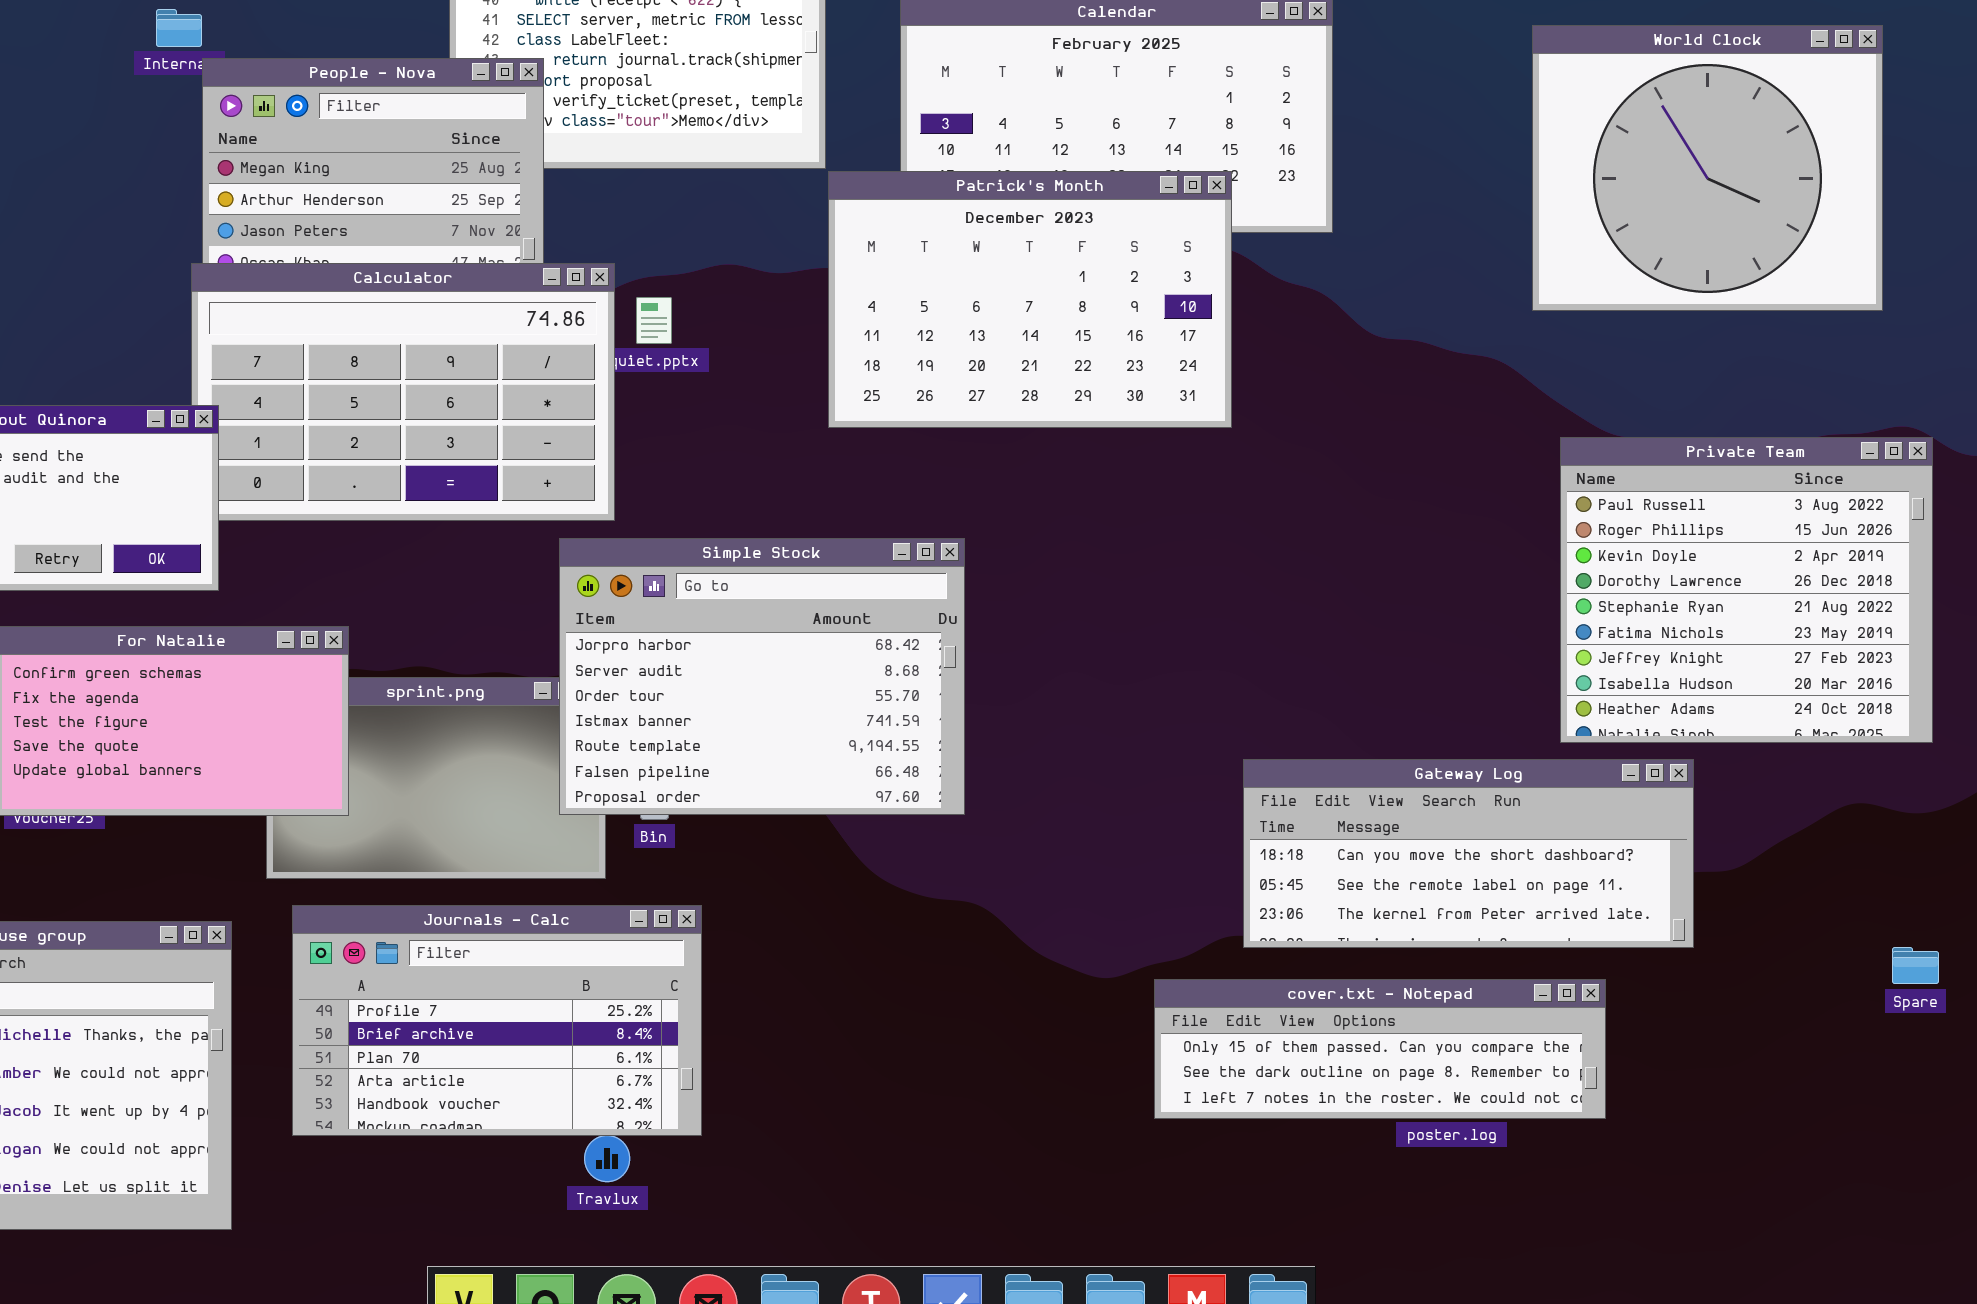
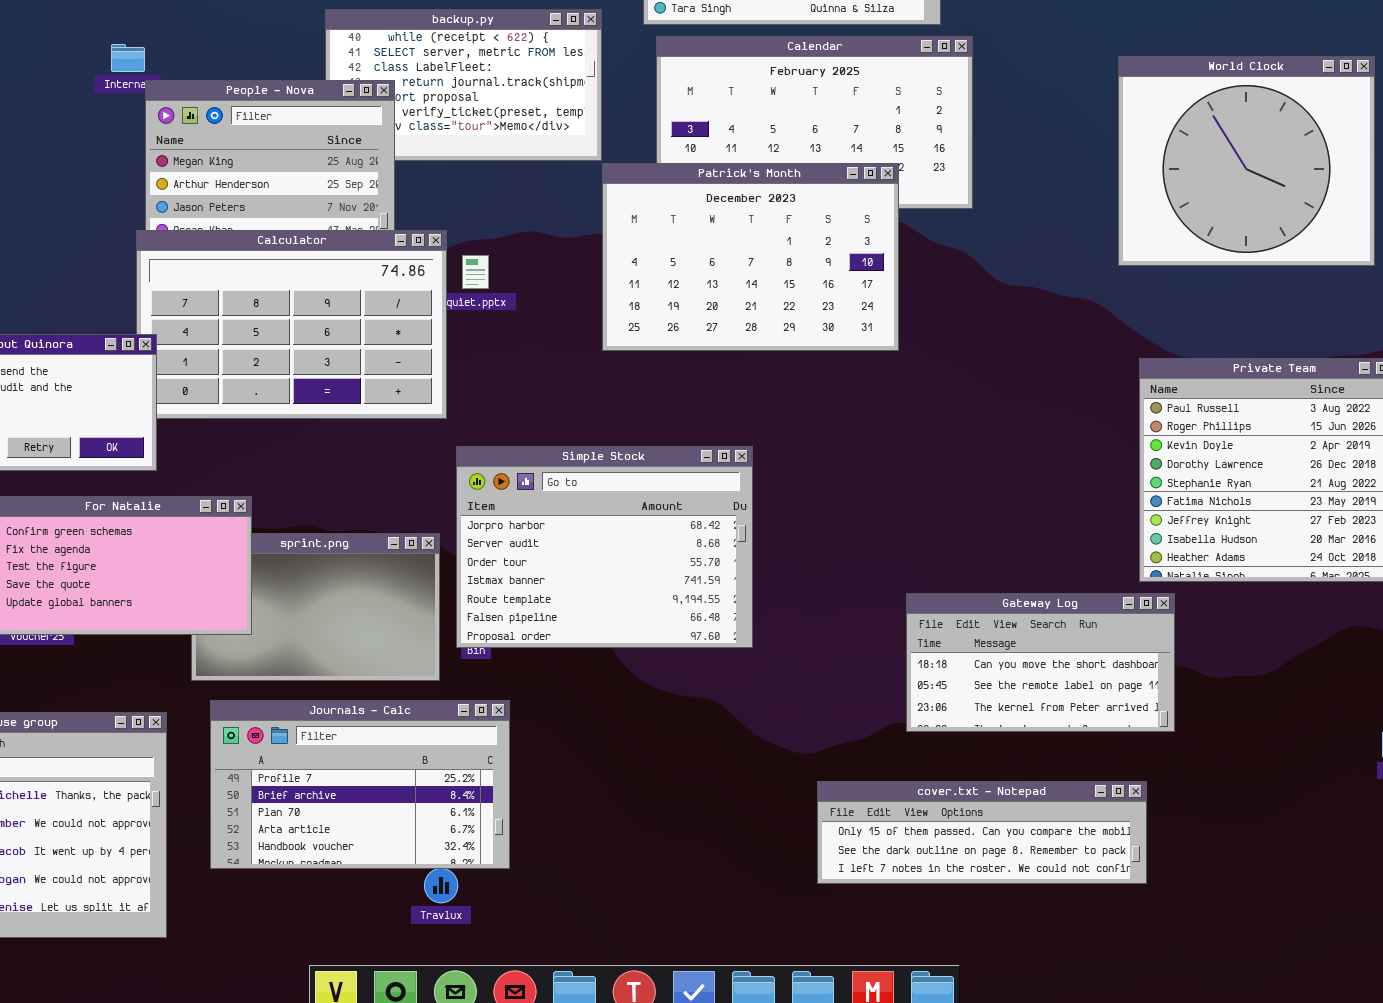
Simple Stock: [559,538,965,815] -> [456,446,753,648], moved
Gateway Log: [1243,759,1694,948] -> [906,593,1175,732], resized
cover.txt - Notepad: [1154,979,1606,1119] -> [817,781,1147,884], moved

